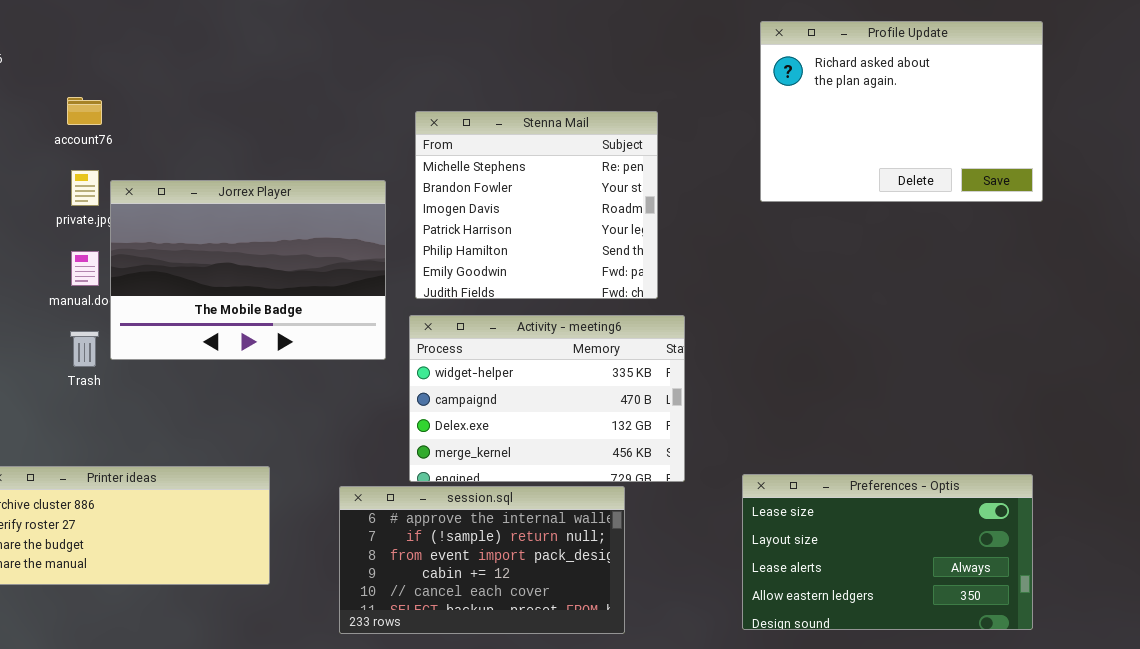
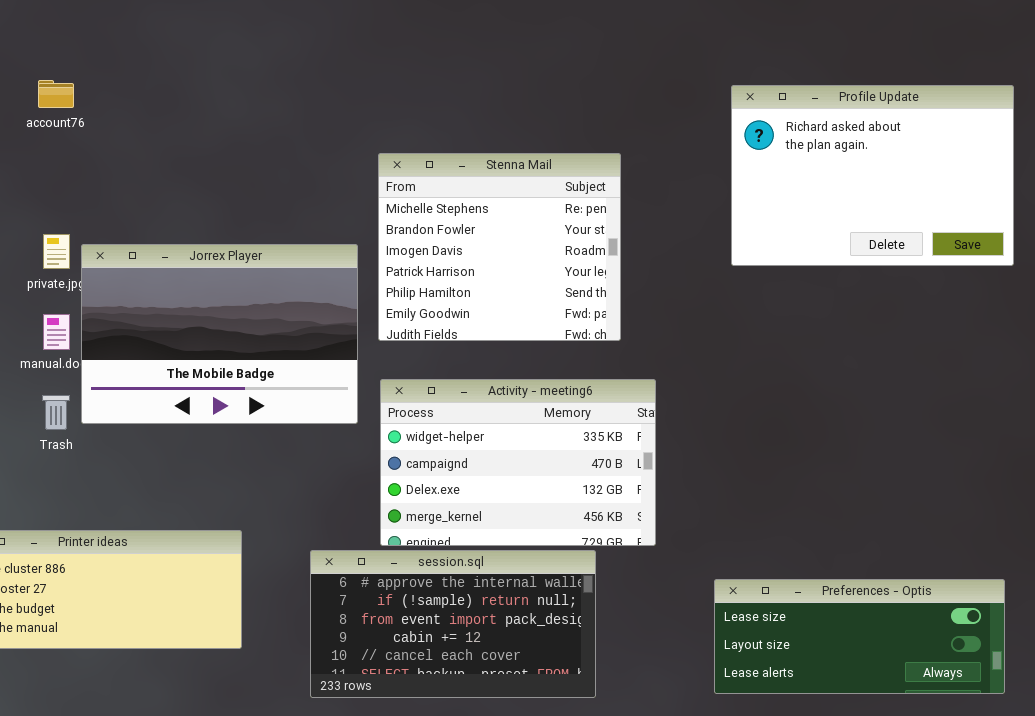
account76: [67,97,102,125] -> [38,80,74,108], moved
Stenna Mail: [415,111,658,299] -> [378,153,621,341], moved
Preferences - Optis: [742,474,1033,630] -> [714,579,1005,694], resized

